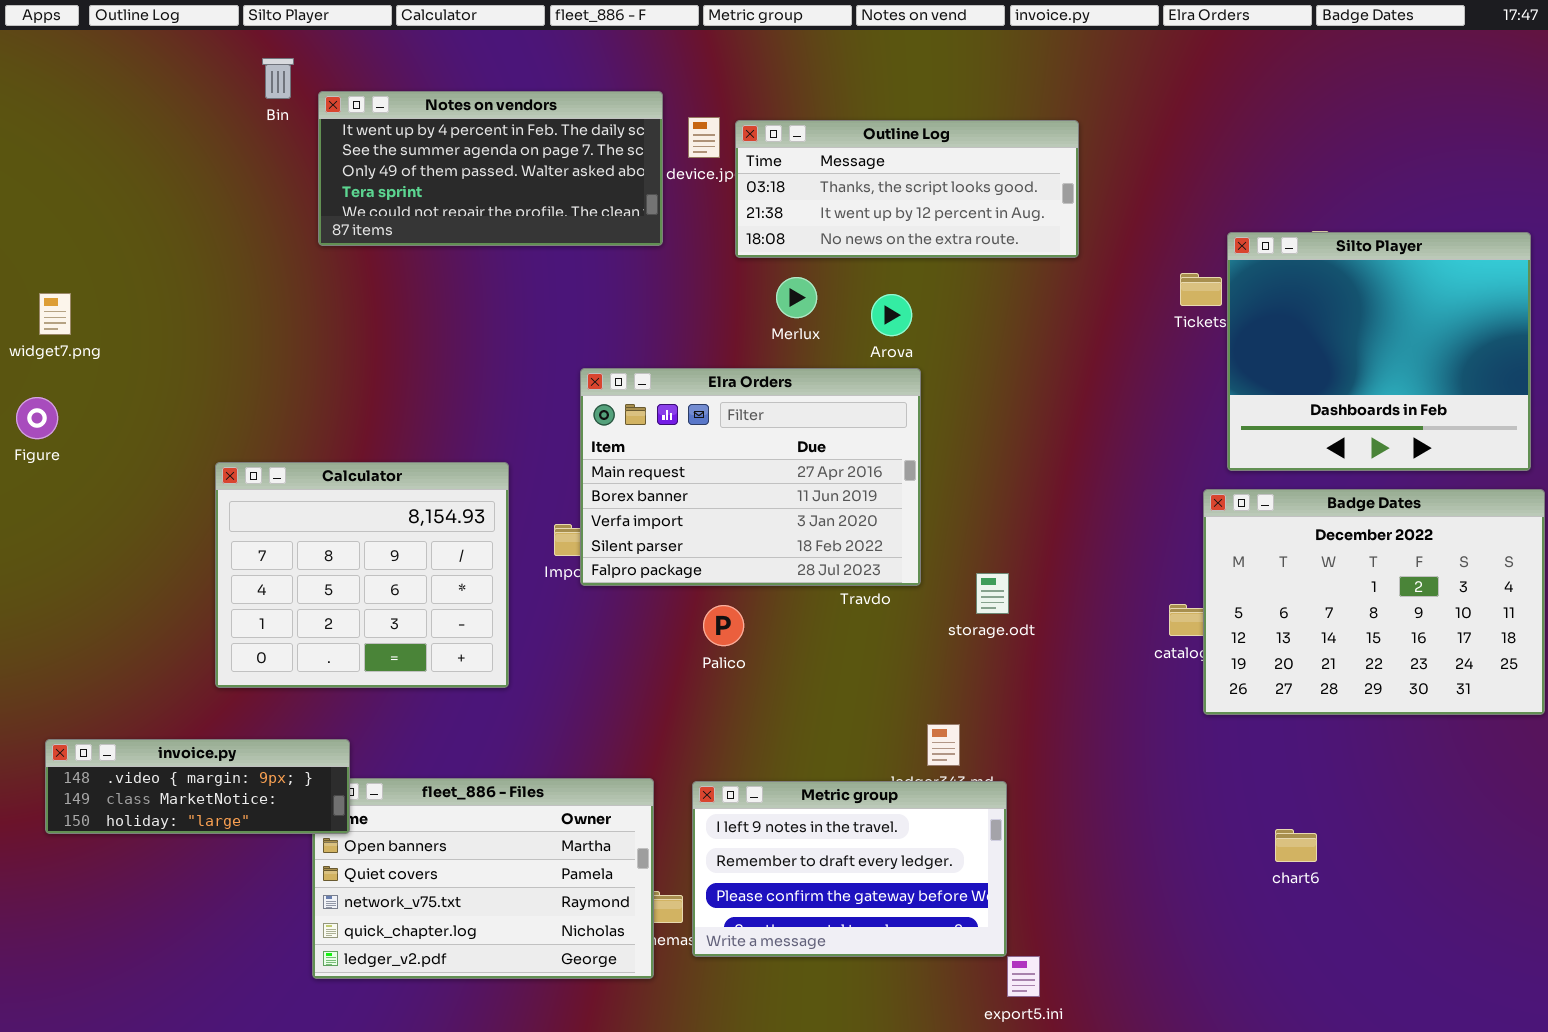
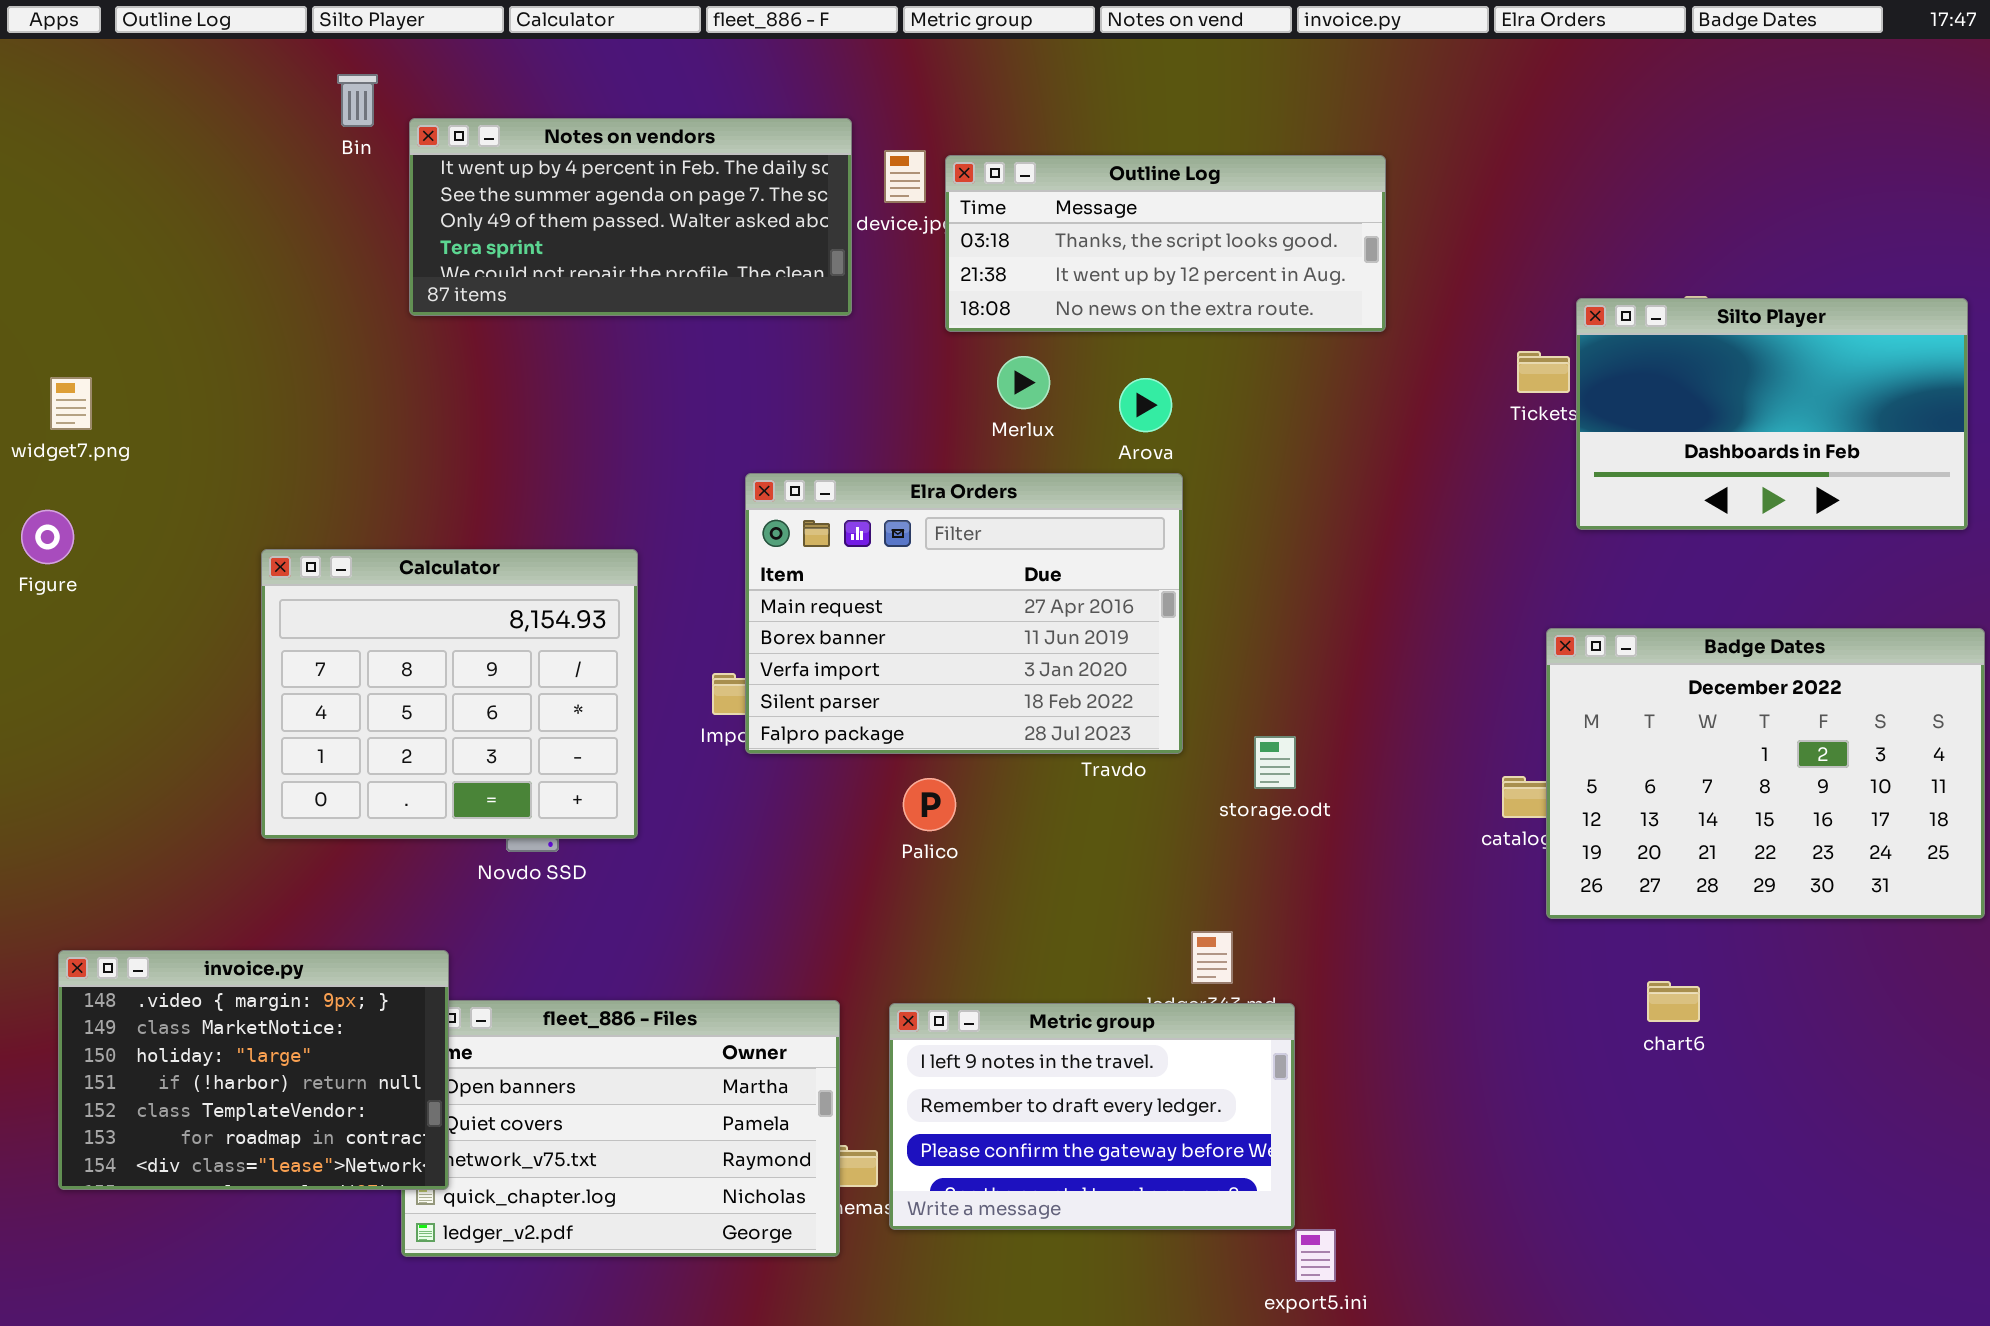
Silto Player: [1227,232,1531,471] -> [1576,298,1968,530], resized
Calculator: [215,462,509,688] -> [261,549,638,839], moved
invoice.py: [45,739,350,834] -> [58,950,449,1190], resized
chart6: [1275,829,1317,862] -> [1647,981,1700,1022], moved

